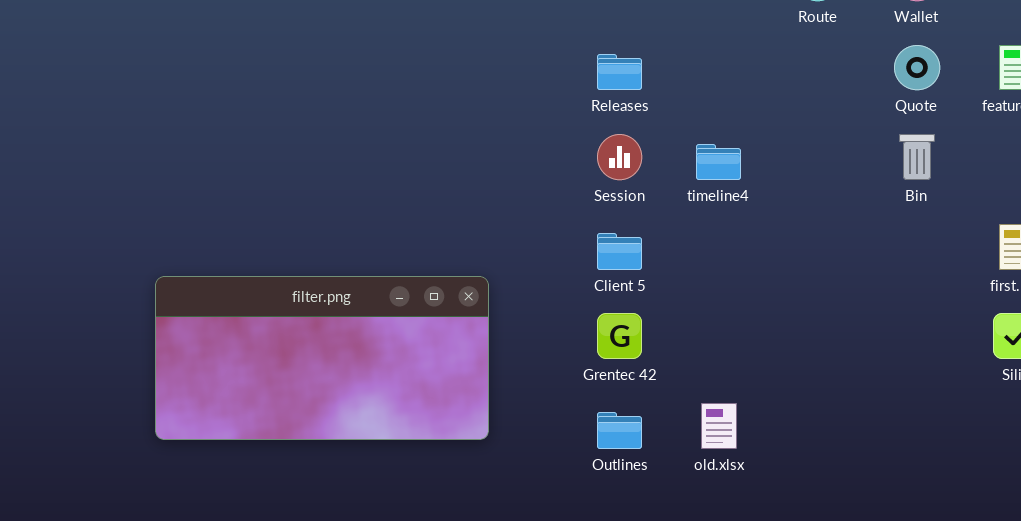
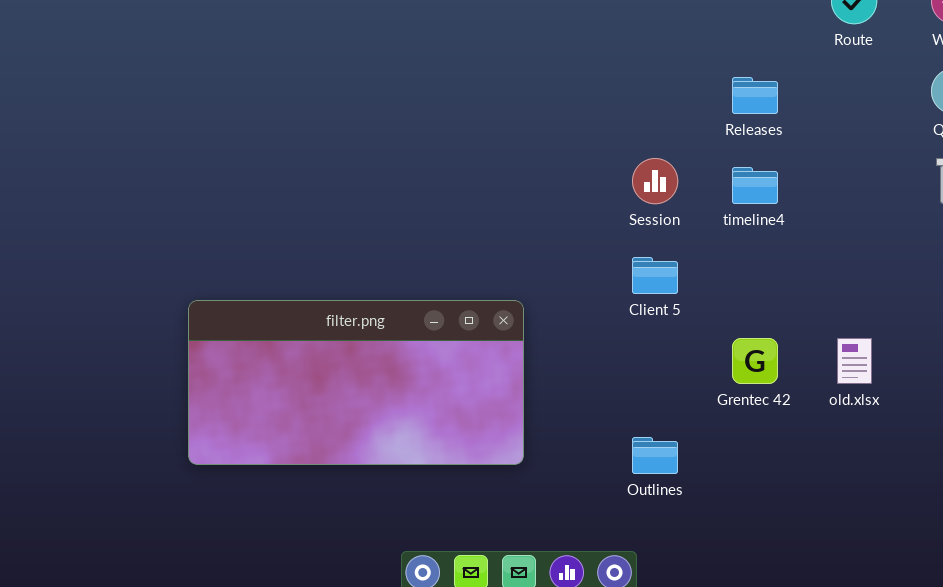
Releases: [597,54,642,90] -> [732,77,778,114], moved
Grentec 42: [597,313,642,359] -> [732,338,778,384], moved
old.xlsx: [701,403,737,449] -> [837,338,872,384], moved

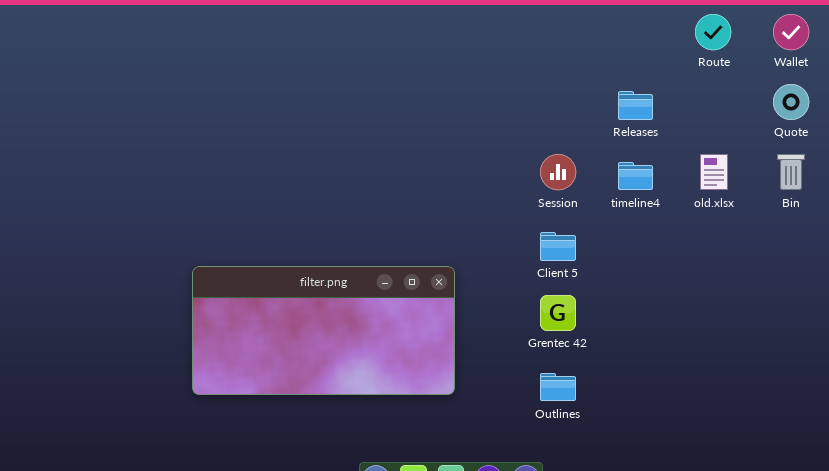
Grentec 42: [732,338,778,384] -> [540,295,576,331], moved
old.xlsx: [837,338,872,384] -> [700,154,728,190], moved

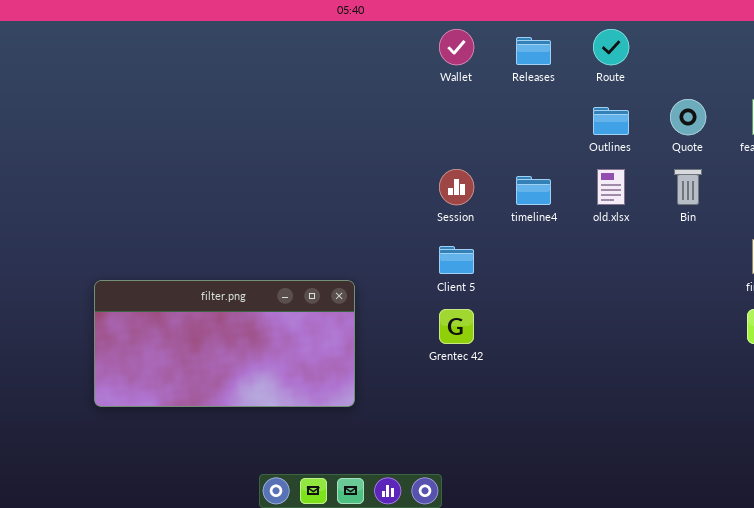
Wallet: [773,14,809,50] -> [439,29,474,65], moved
Releases: [618,91,653,120] -> [516,37,551,65], moved
Outlines: [540,373,576,401] -> [593,107,629,135], moved

